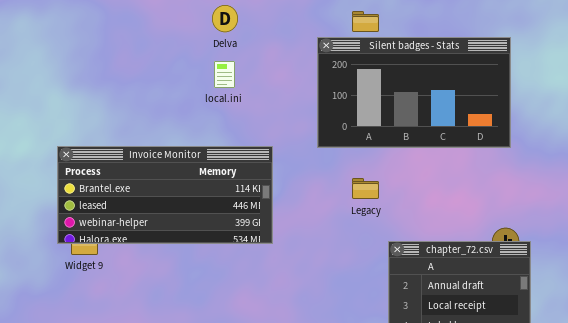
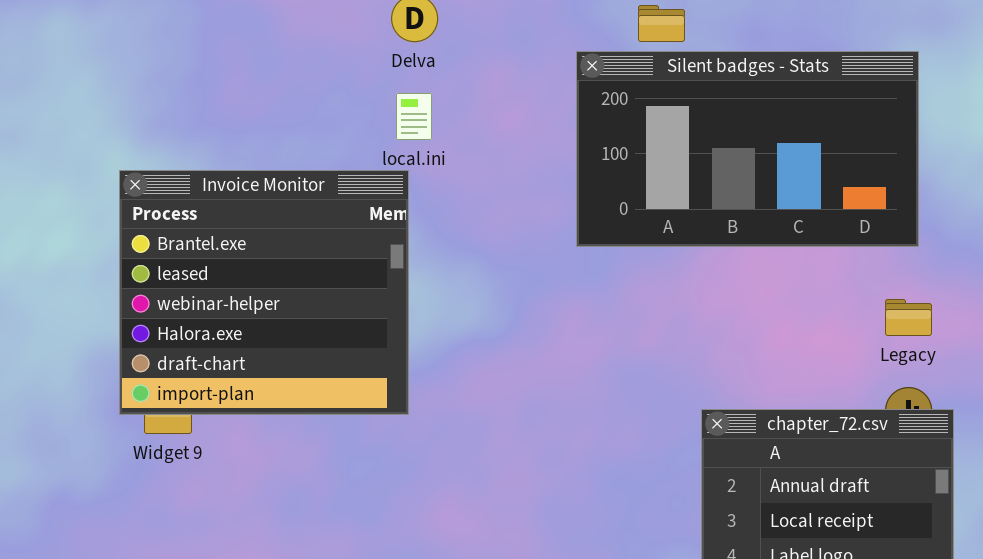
Invoice Monitor: [57,146,273,244] -> [119,170,409,415], resized
Legacy: [352,178,379,199] -> [885,299,932,336], moved

